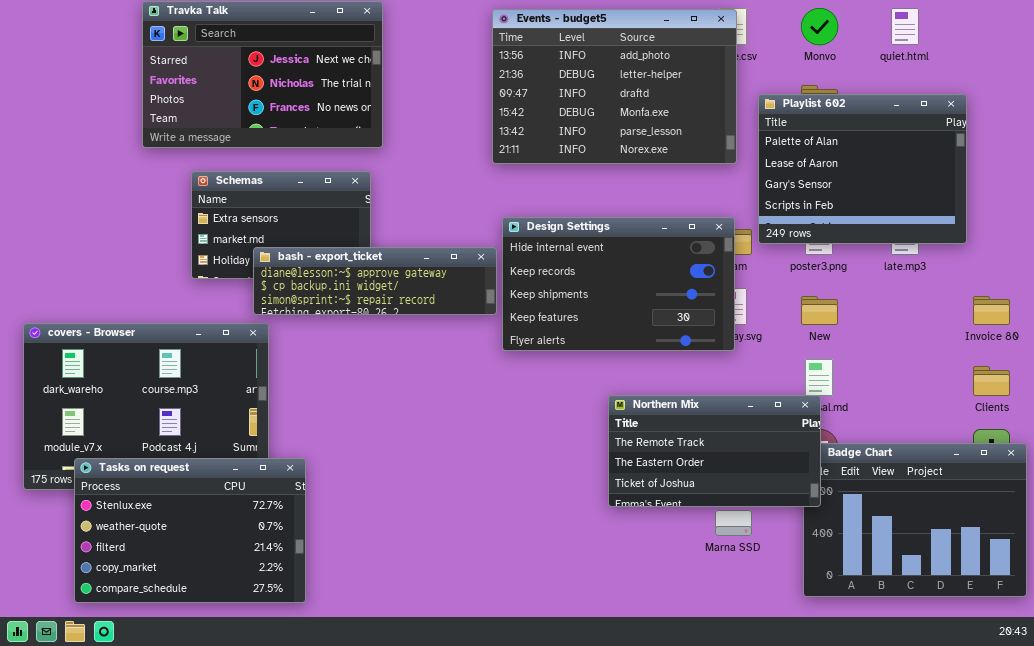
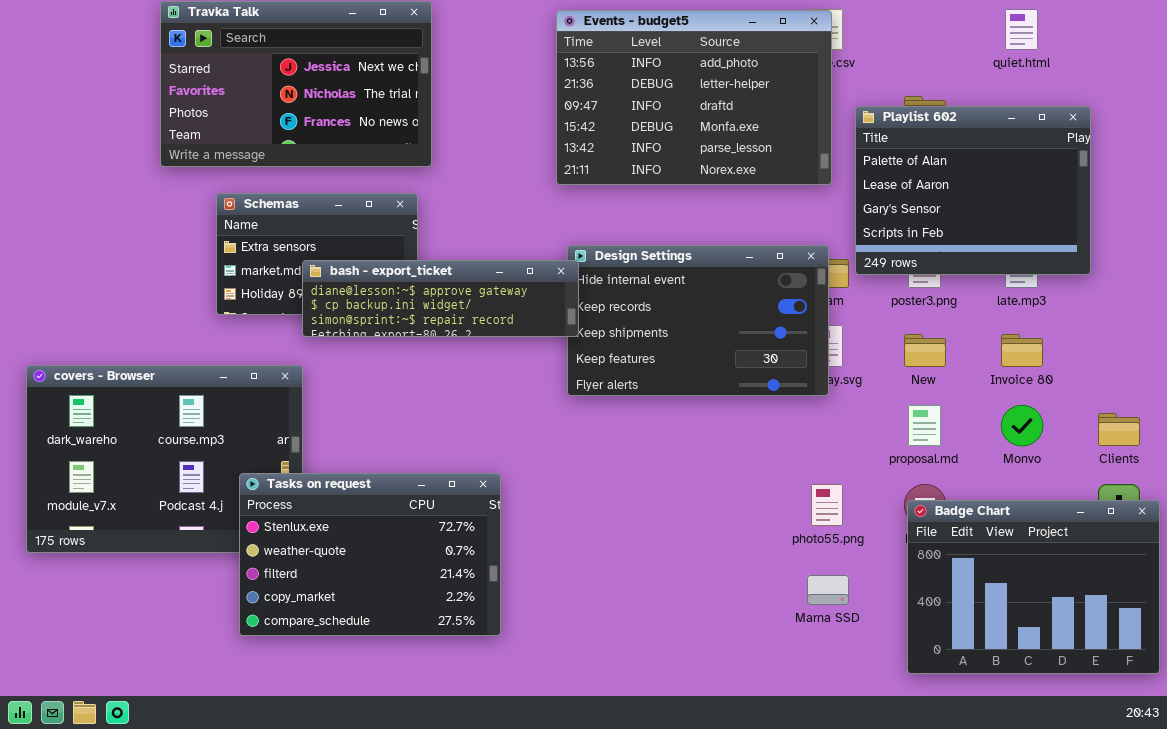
Monvo: [801,8,838,45] -> [1001,405,1043,446], moved
bash - export_ticket: [253,247,497,315] -> [302,260,579,337], moved
Invoice 80: [973,296,1010,325] -> [1001,334,1043,367], moved
Northern Mix: [608,395,821,507] -> none, closed
Tasks on request: [74,458,306,603] -> [239,473,501,636], moved

